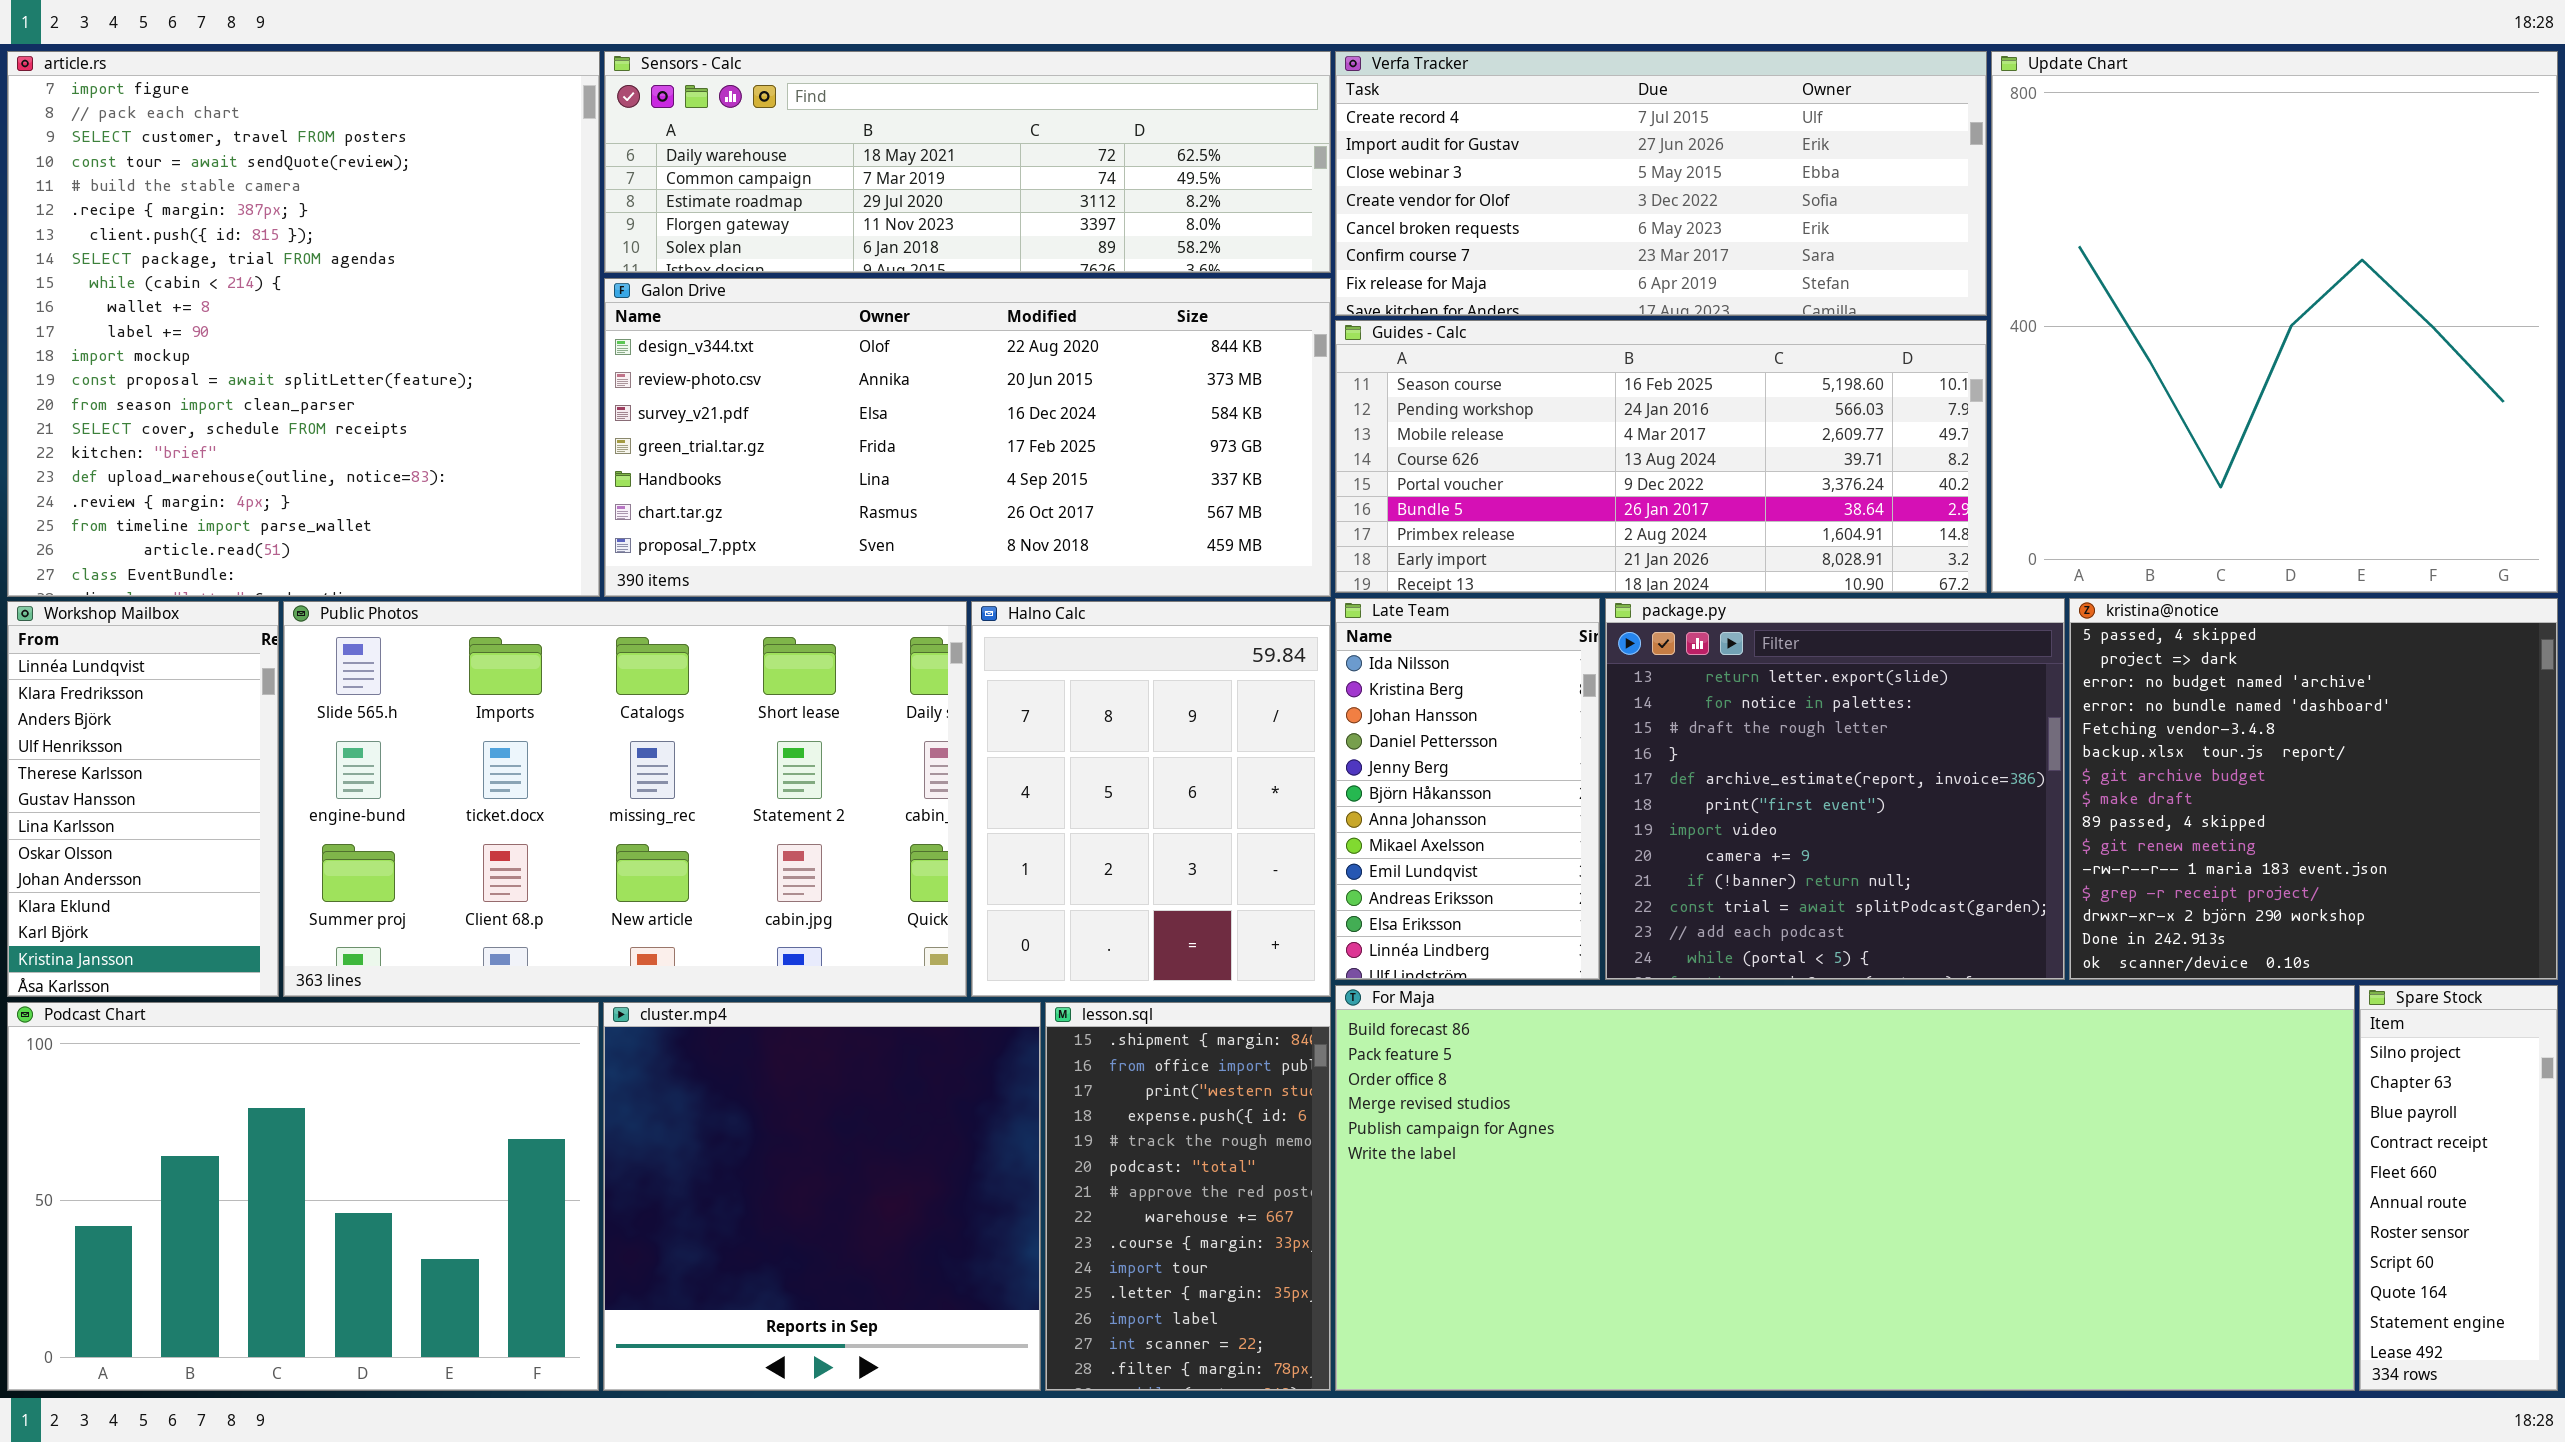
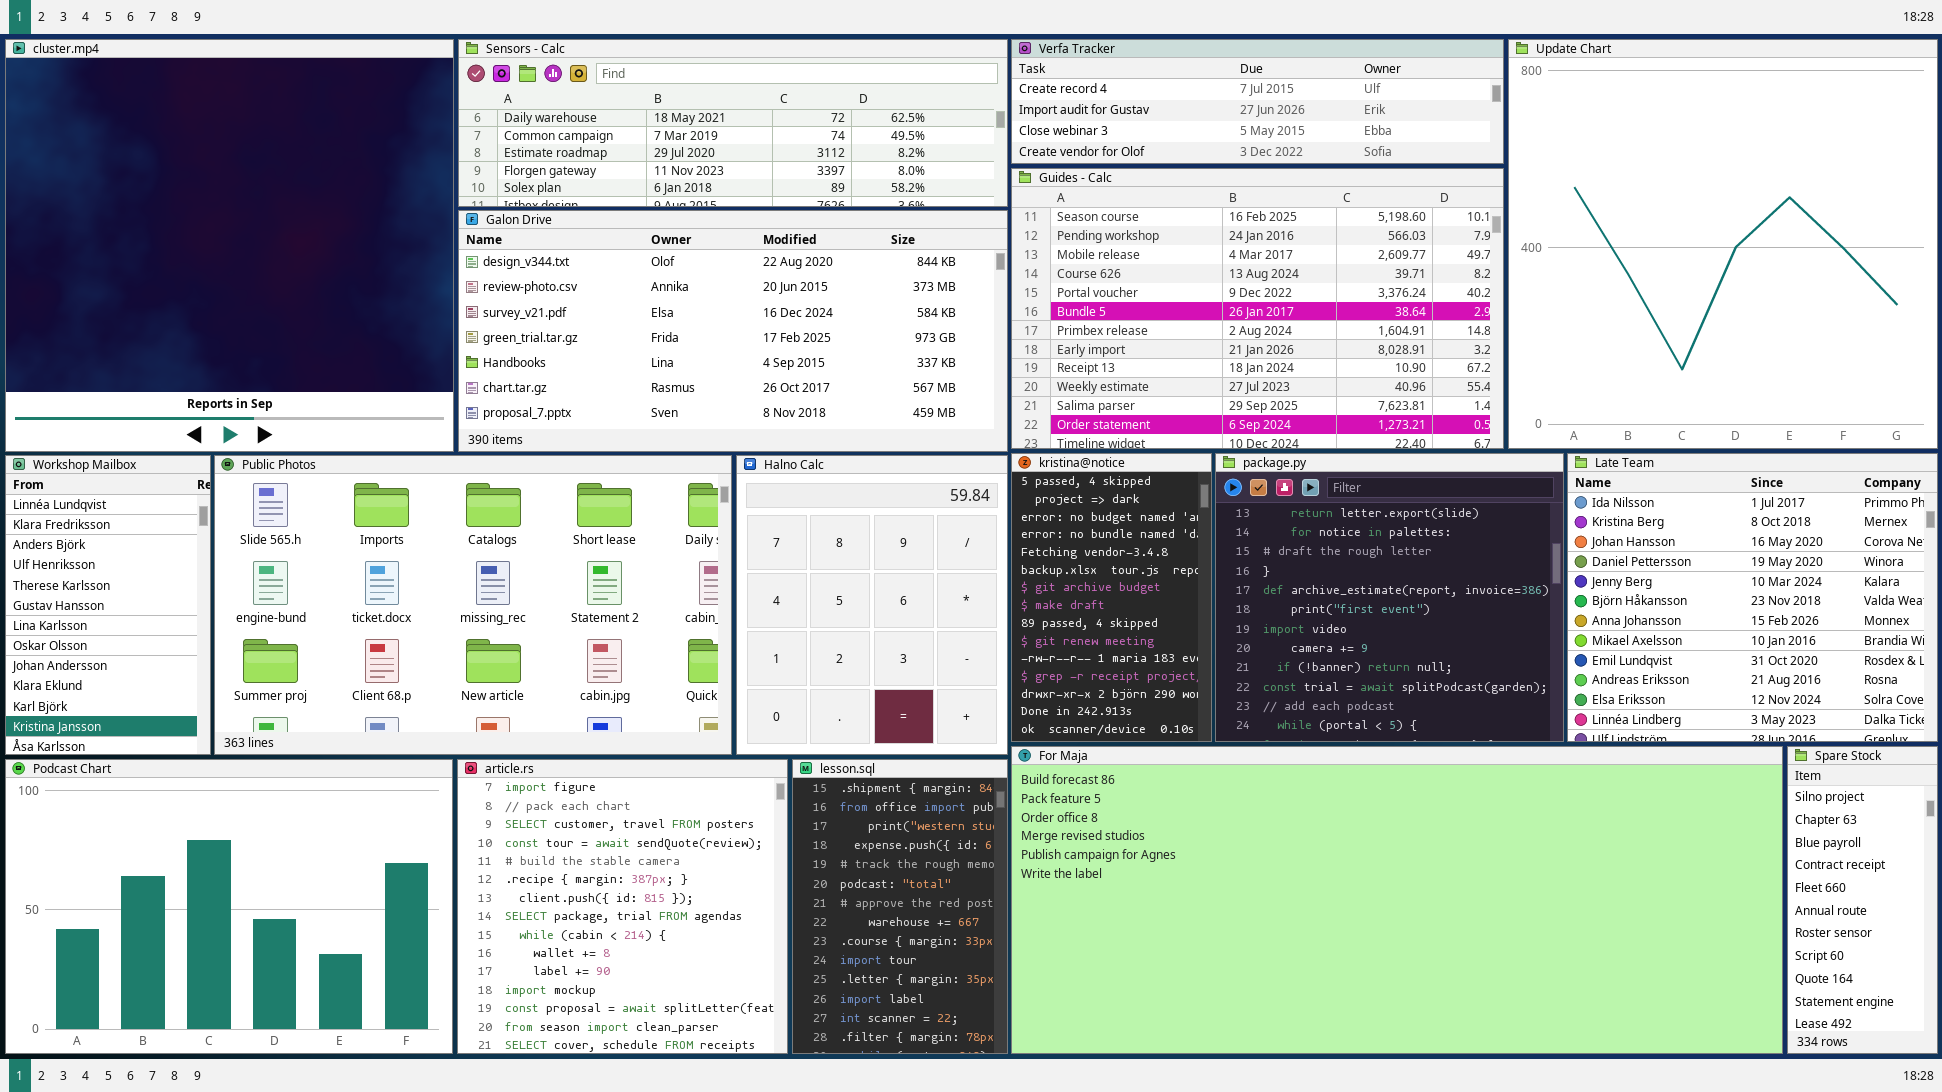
article.rs: [7,51,600,597] -> [457,759,788,1054], moved, resized
Verfa Tracker: [1335,51,1987,316] -> [1011,39,1504,164], resized
Guides - Calc: [1335,320,1987,593] -> [1011,168,1504,449], resized
Late Team: [1335,598,1600,980] -> [1567,453,1938,742], moved, resized
kristina@notice: [2069,598,2558,980] -> [1011,453,1212,742], moved, resized
cluster.mp4: [603,1002,1041,1391] -> [5,39,454,452], moved, resized

